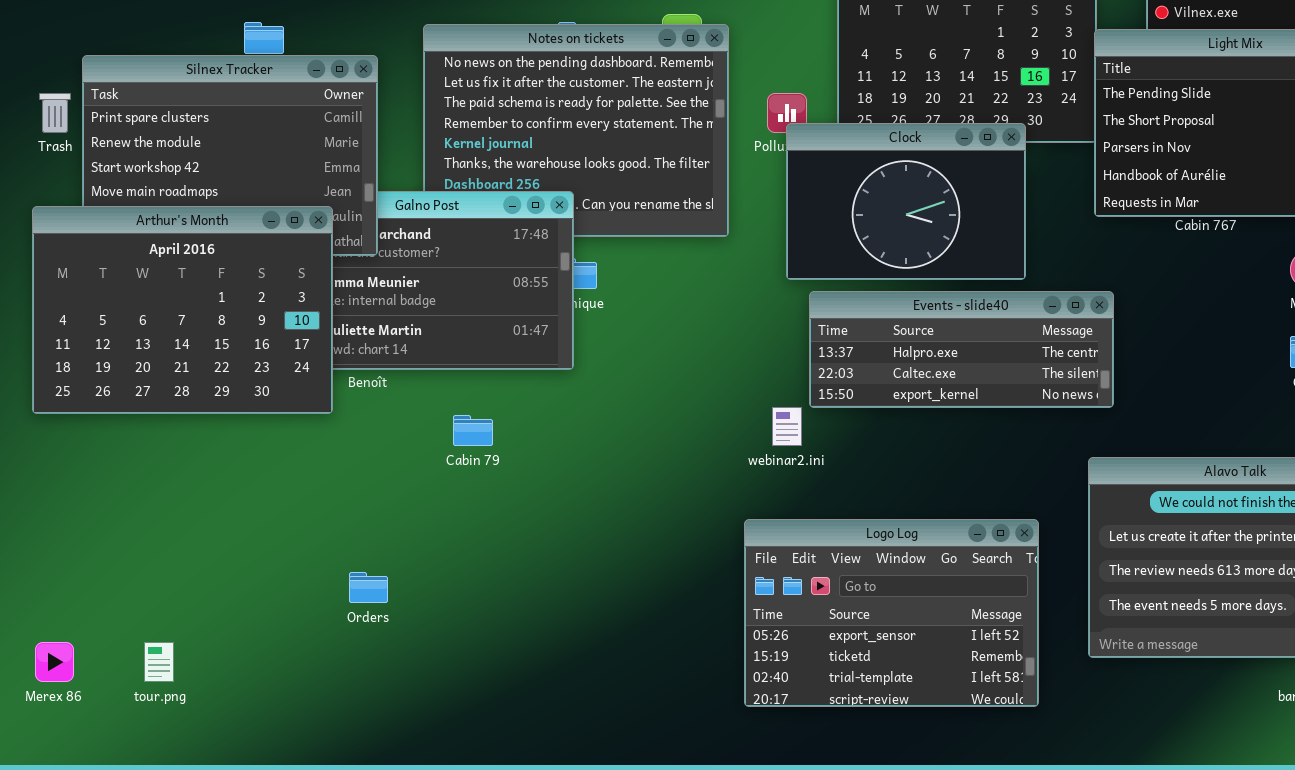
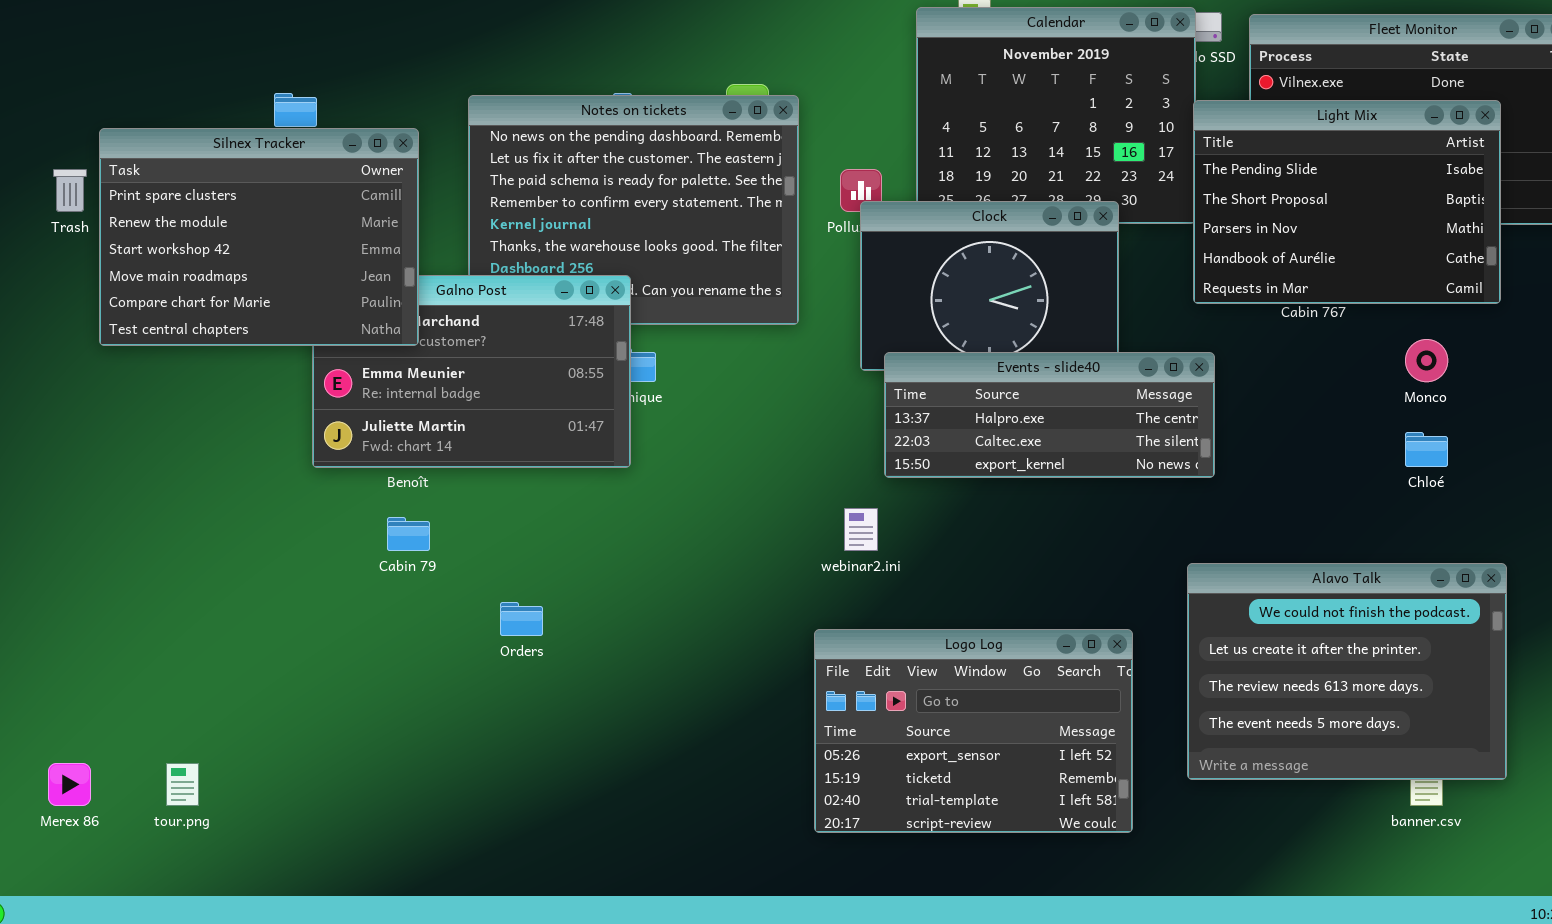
Arthur's Month: [32,206,333,414] -> none, closed
Events - slide40: [809,291,1114,408] -> [884,352,1215,478], moved
Cabin 79: [453,415,493,446] -> [387,517,430,551], moved
Orders: [349,572,388,603] -> [500,602,543,636], moved

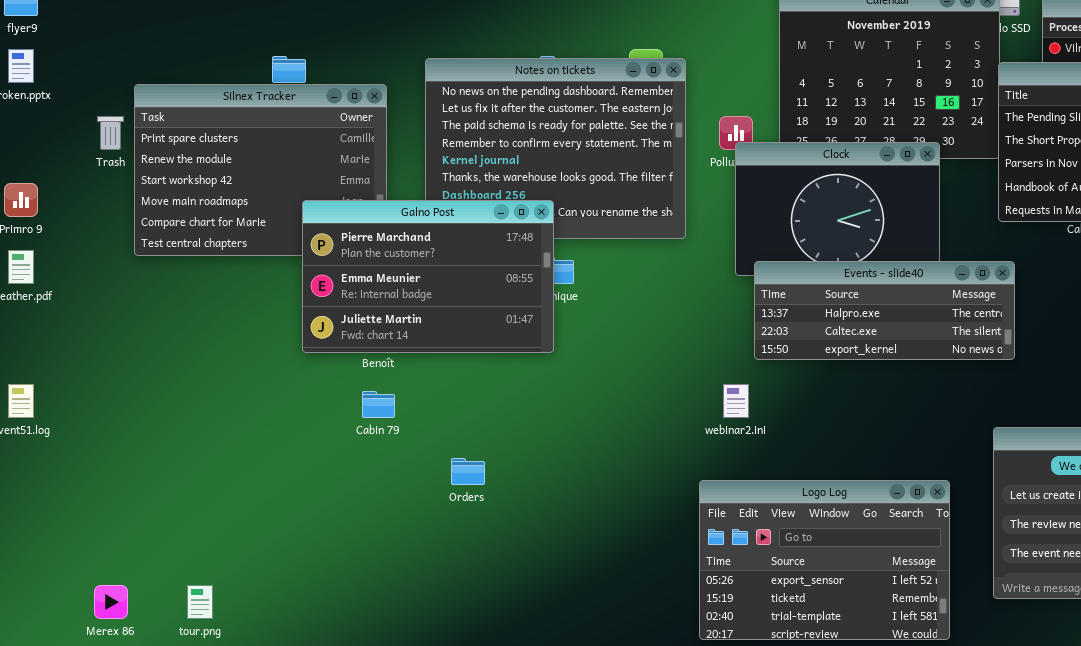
Galno Post: [312,275,631,468] -> [302,200,554,353], raised

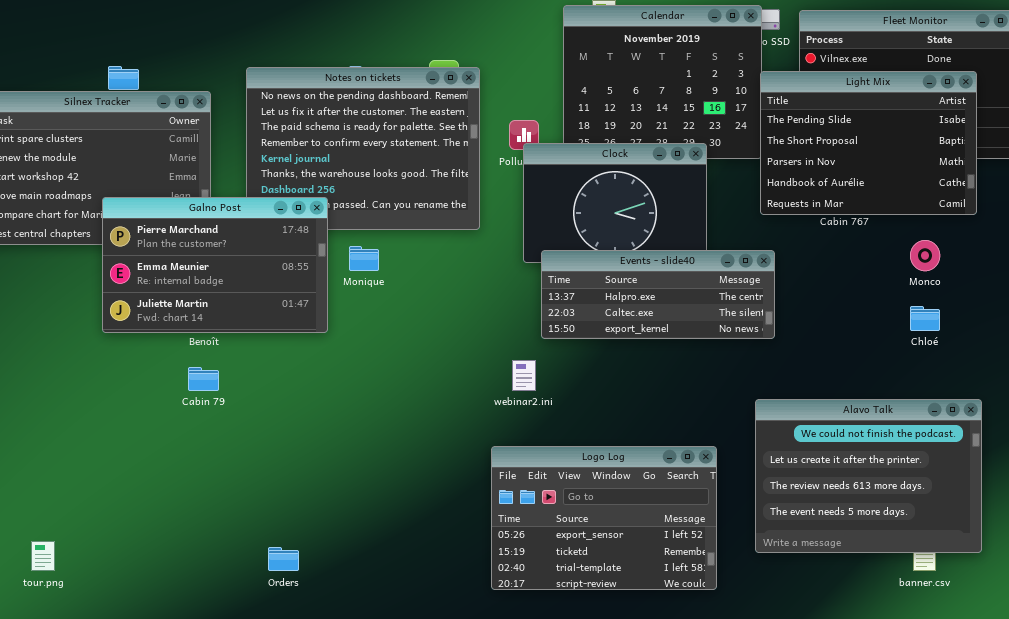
Galno Post: [302,200,554,353] -> [102,197,328,333], moved
Orders: [451,458,485,485] -> [268,547,299,571], moved

